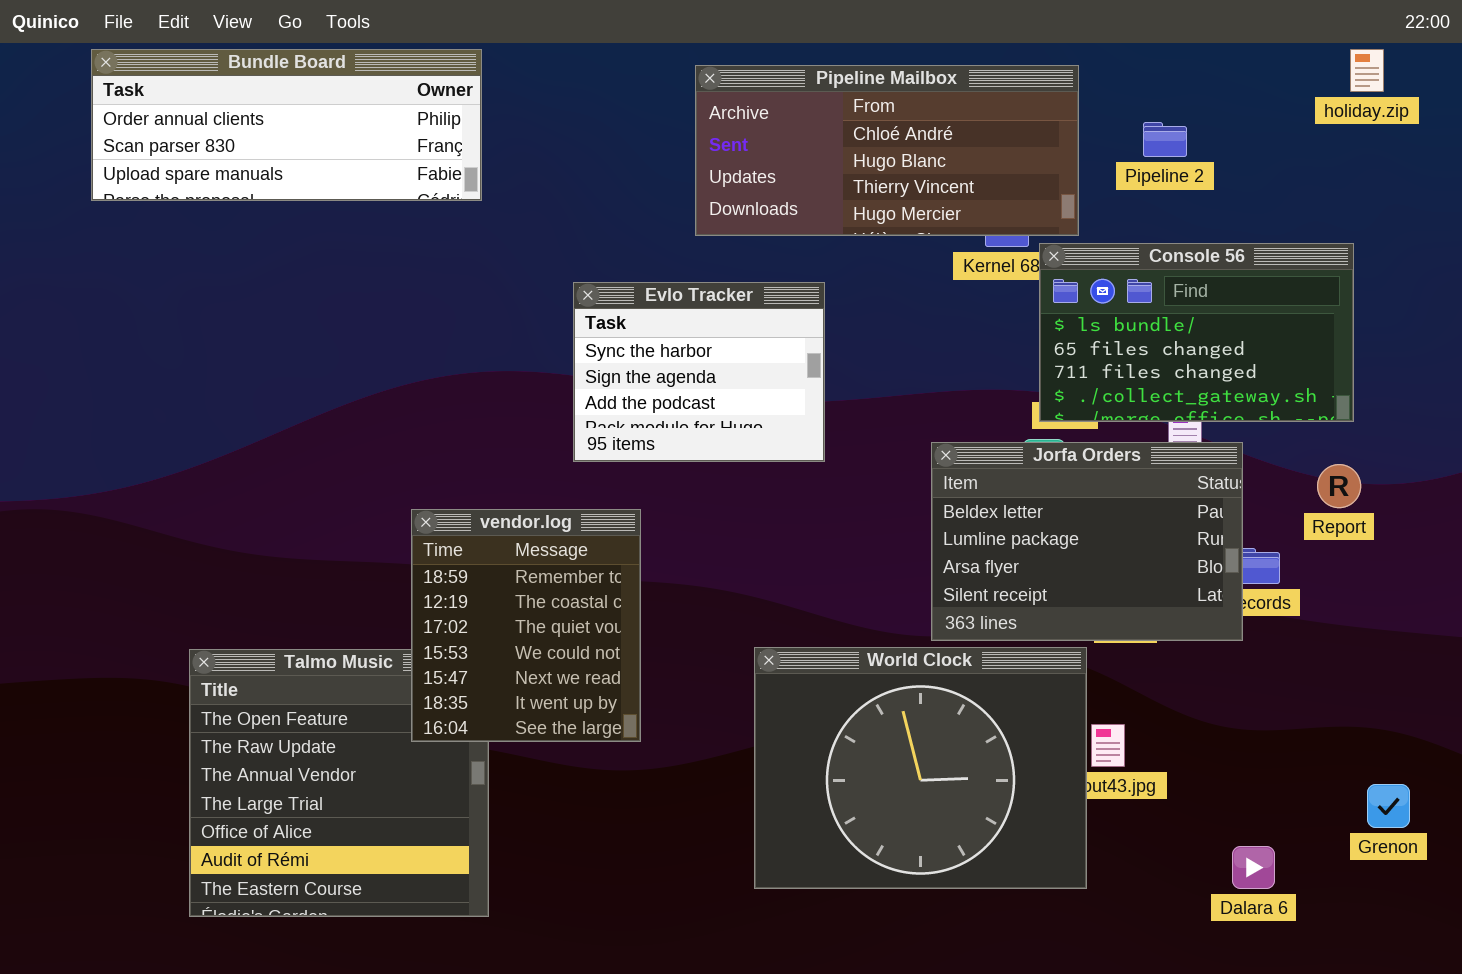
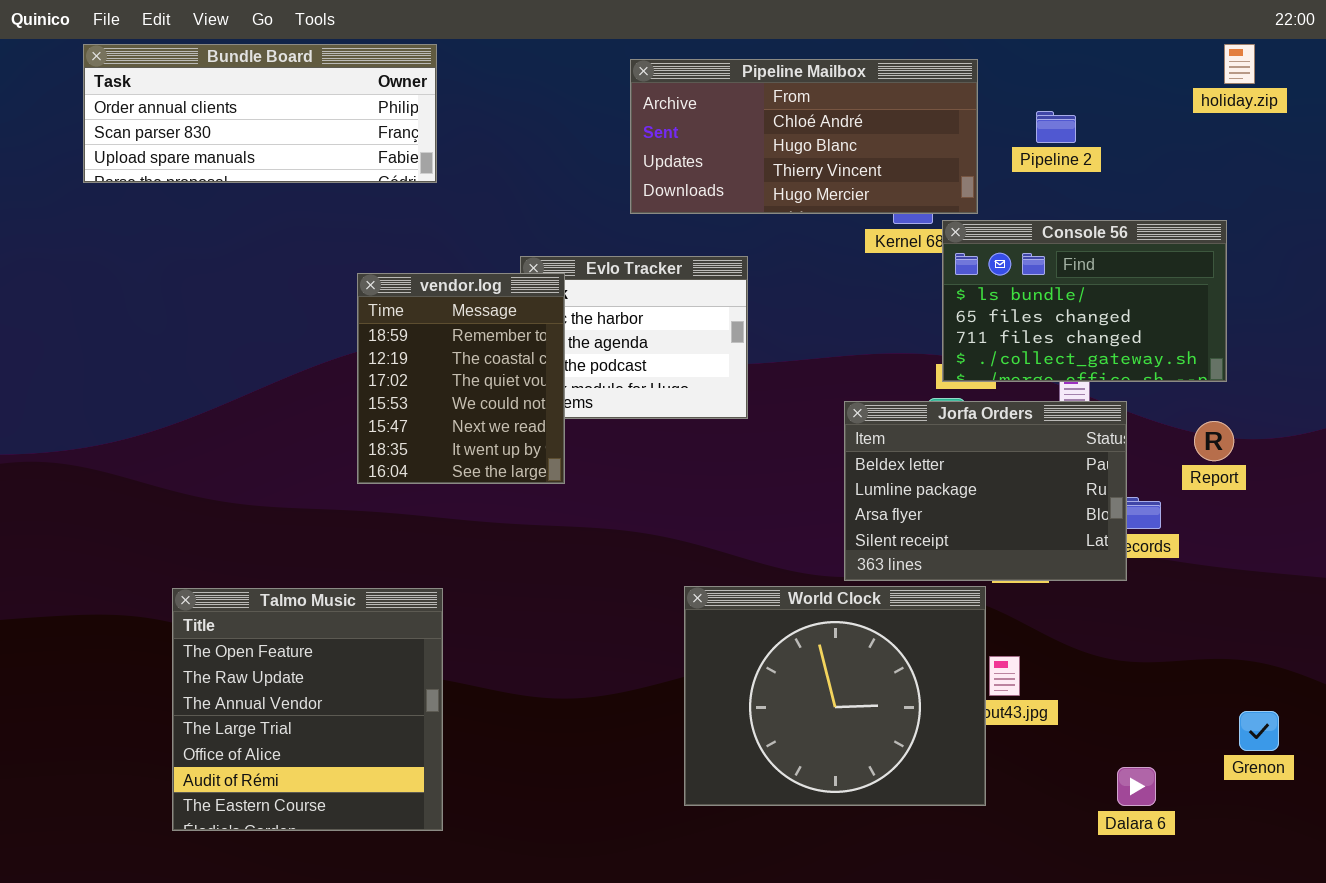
vendor.log: [411,509,641,742] -> [357,273,565,484], moved

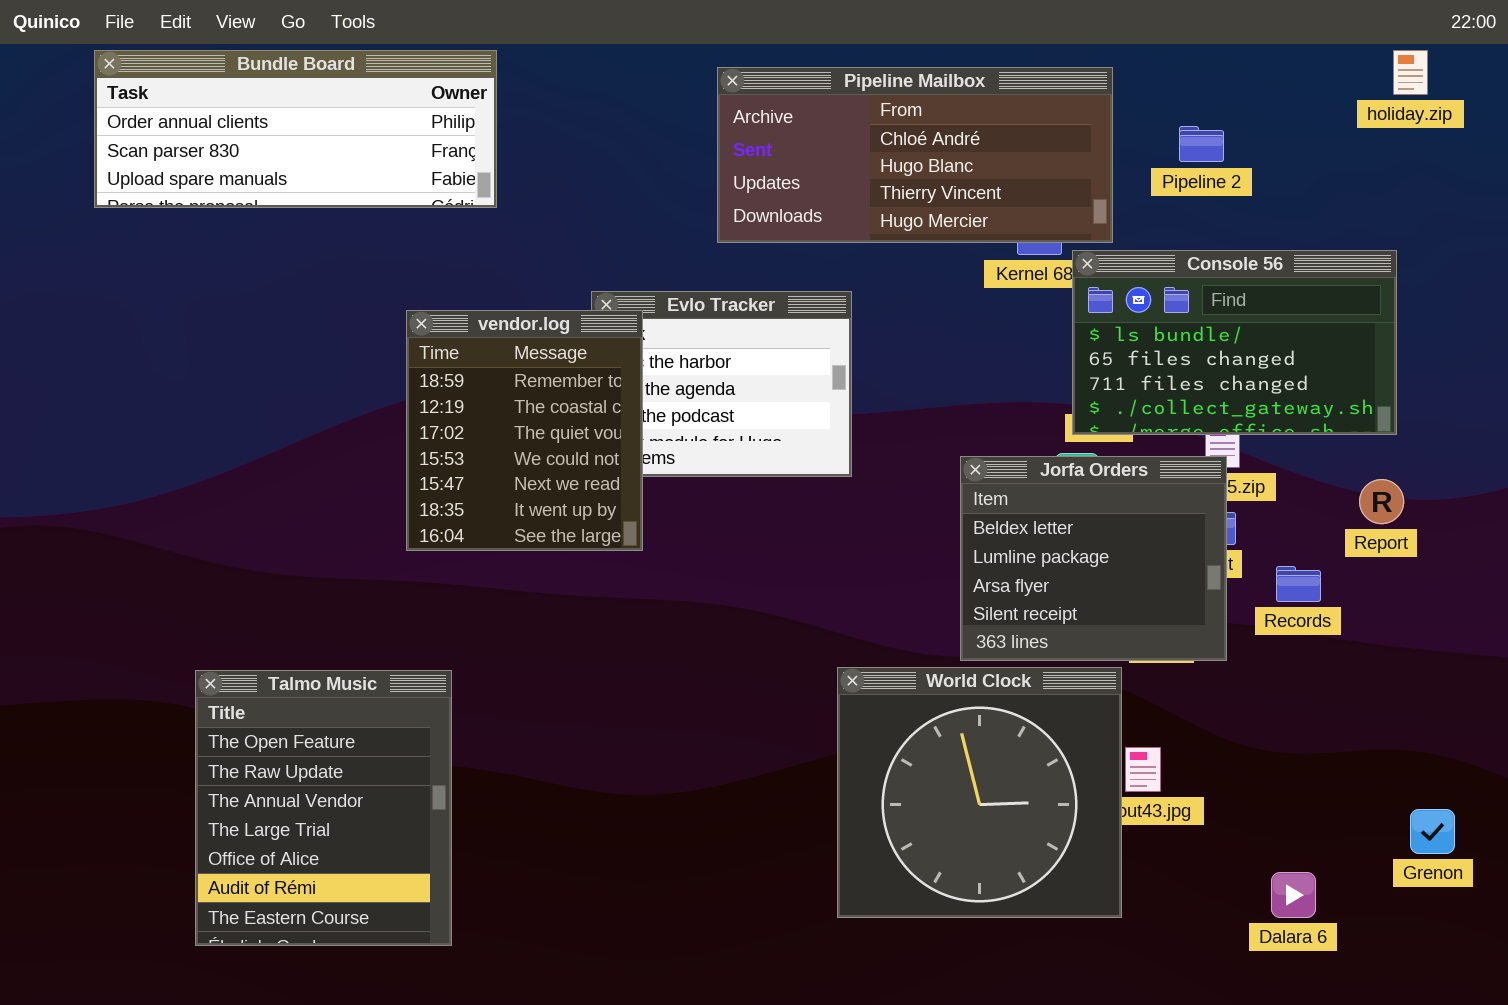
Jorfa Orders: [844,401,1127,581] -> [960,456,1227,661], resized
World Clock: [684,586,986,806] -> [837,667,1122,918], resized
Talmo Music: [172,588,443,831] -> [195,670,452,946], resized

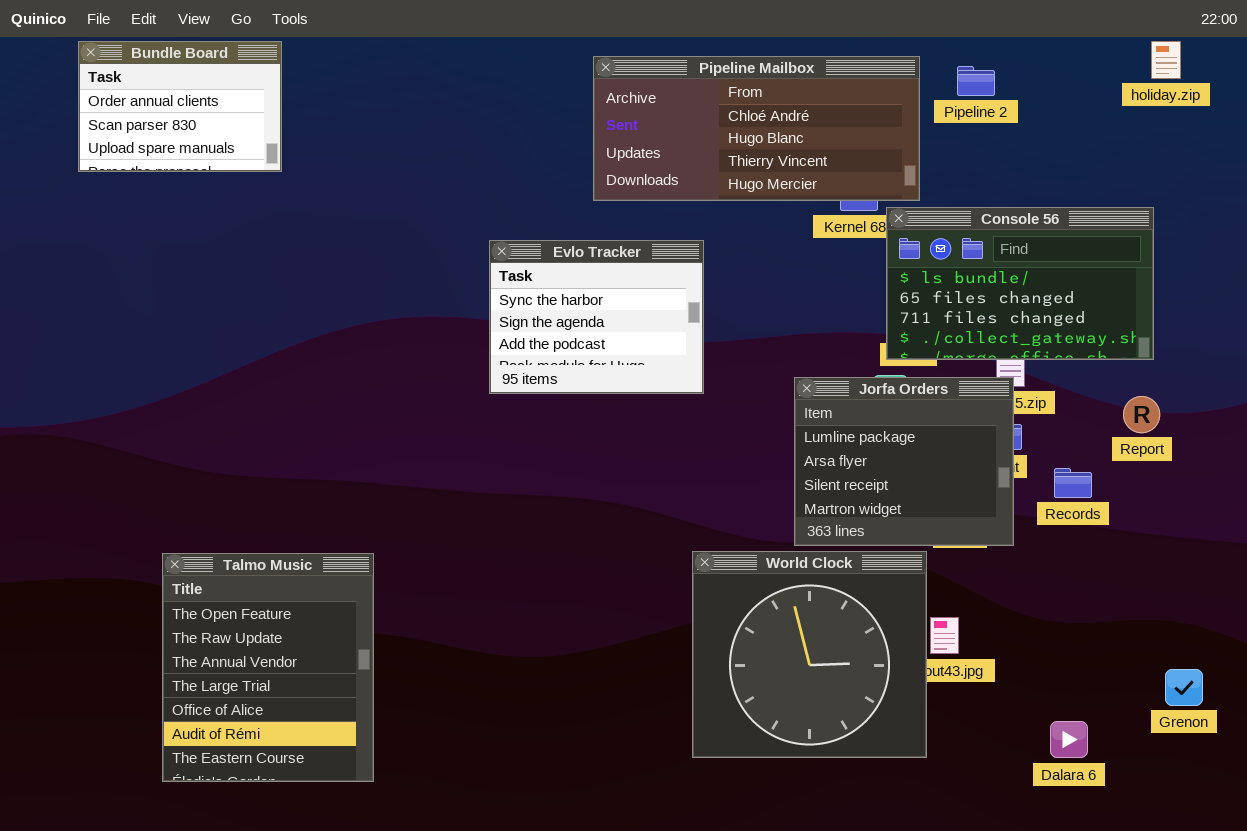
Bundle Board: [94,50,497,208] -> [78,41,282,172], resized
Pipeline 2: [1179,126,1224,162] -> [957,66,995,96], moved
vendor.log: [406,310,643,551] -> none, closed
Jorfa Orders: [960,456,1227,661] -> [794,377,1014,546], scrolled down 1 row

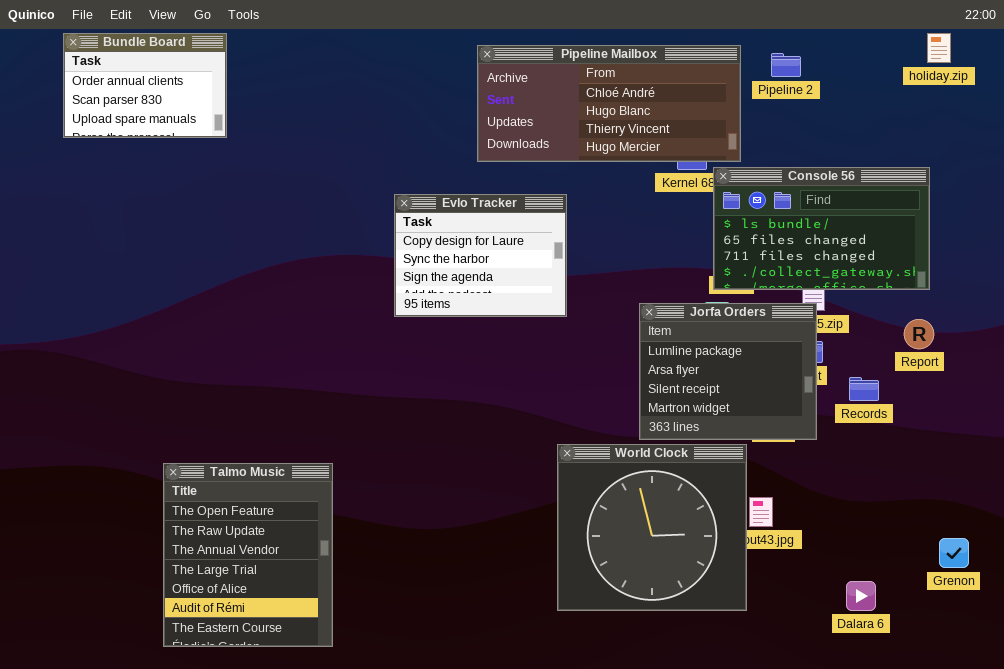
Evlo Tracker: [489,240,704,394] -> [394,194,567,317], scrolled up 1 row
Talmo Music: [162,553,374,782] -> [163,463,333,647], moved

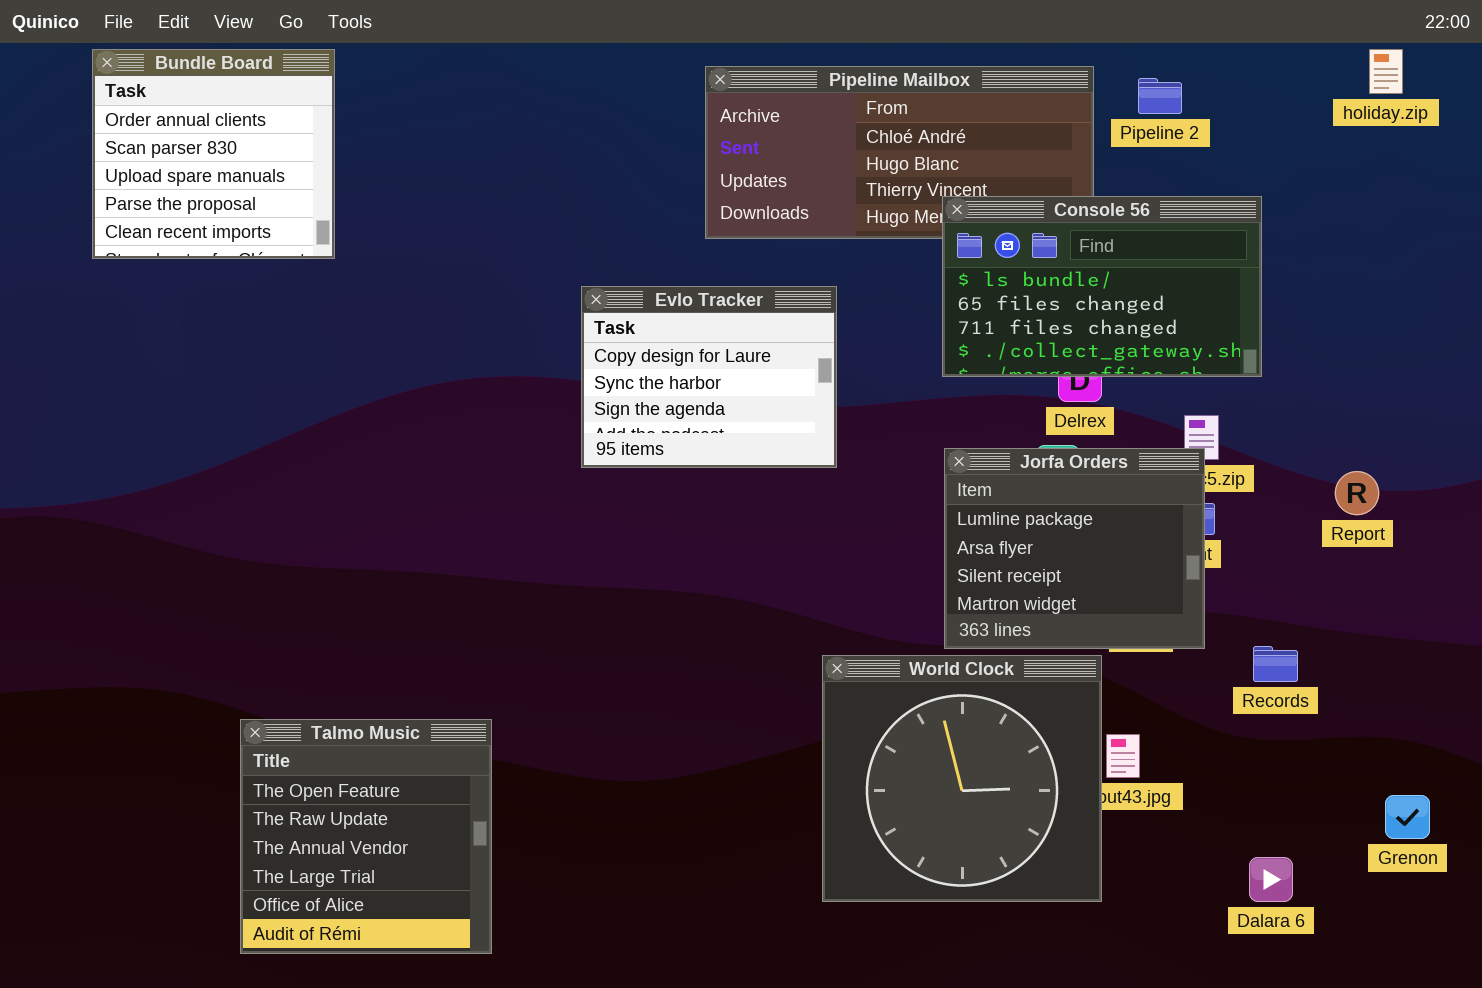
Bundle Board: [63,33,227,138] -> [92,49,335,259], resized
Console 56: [713,167,930,290] -> [942,196,1262,377], moved
Records: [849,377,879,401] -> [1253,646,1298,682], moved
Talmo Music: [163,463,333,647] -> [240,719,492,954], resized

